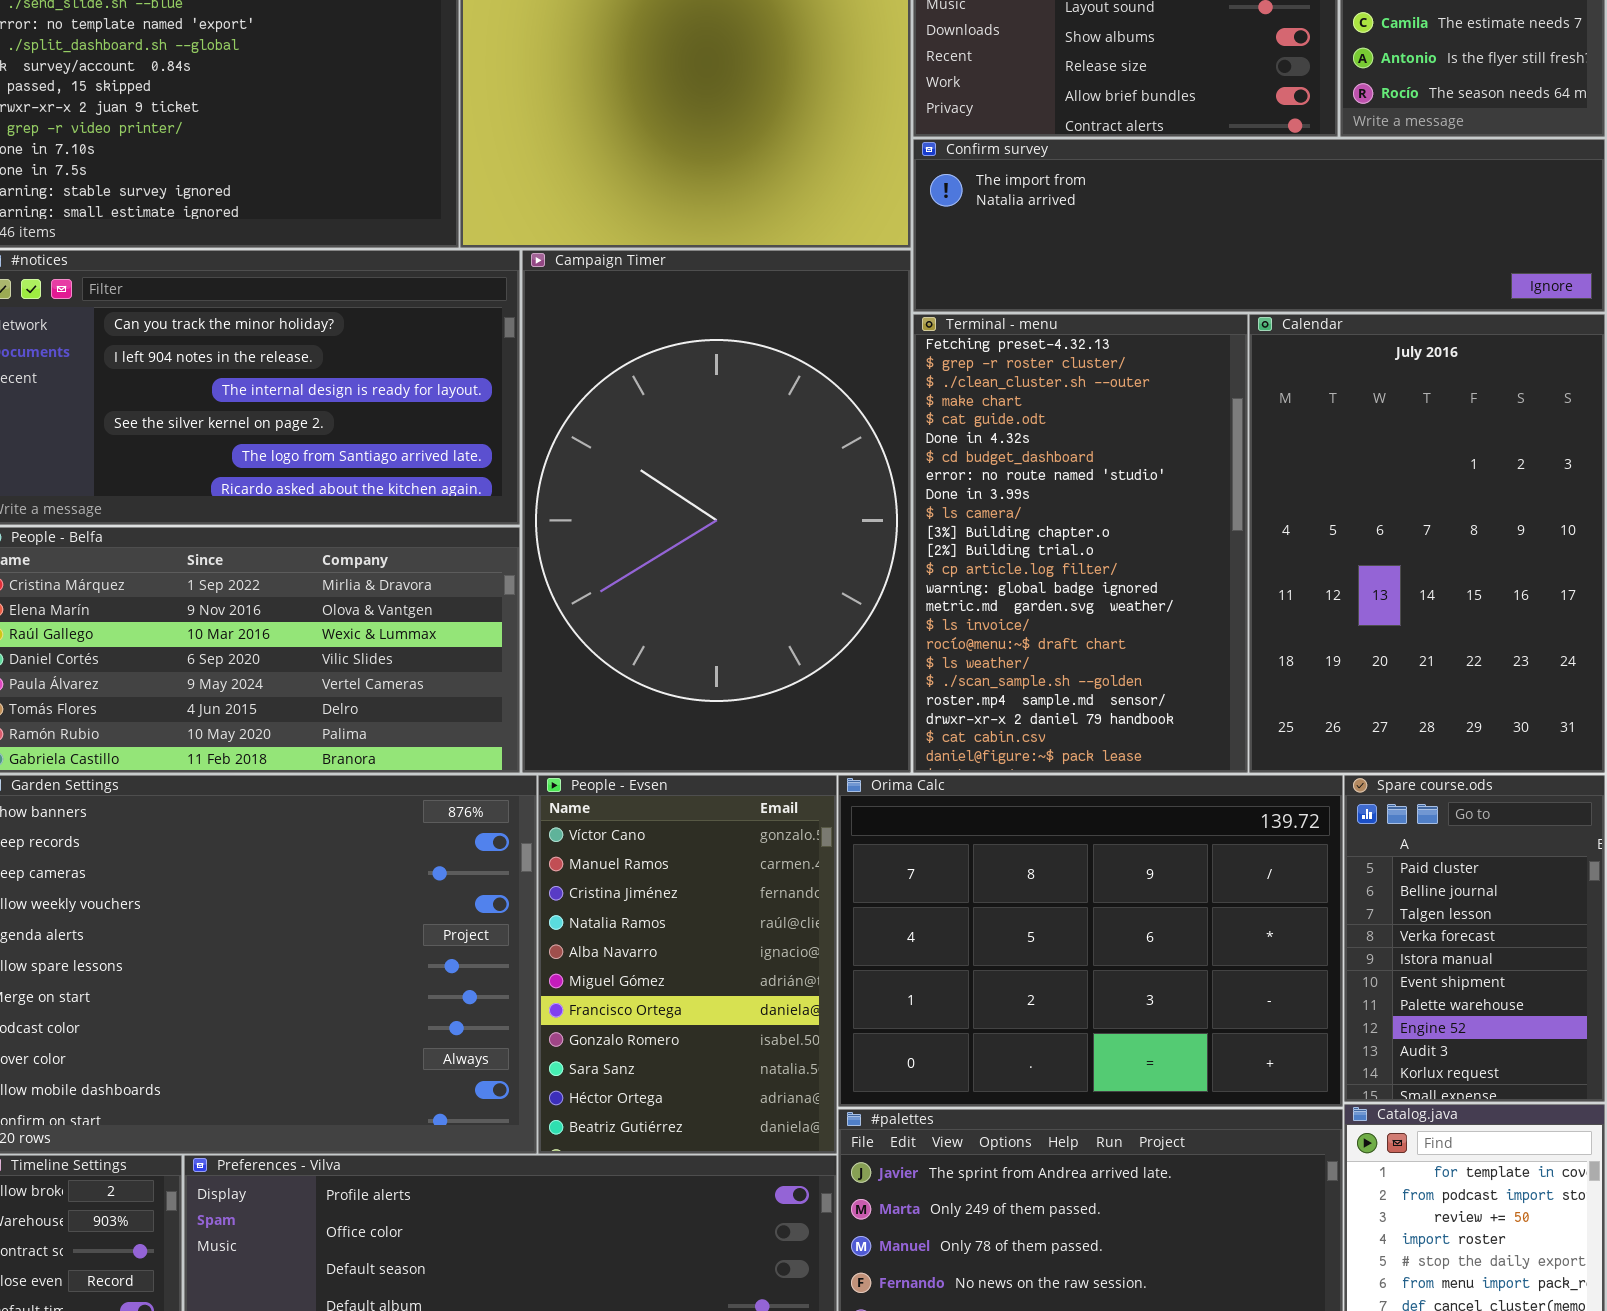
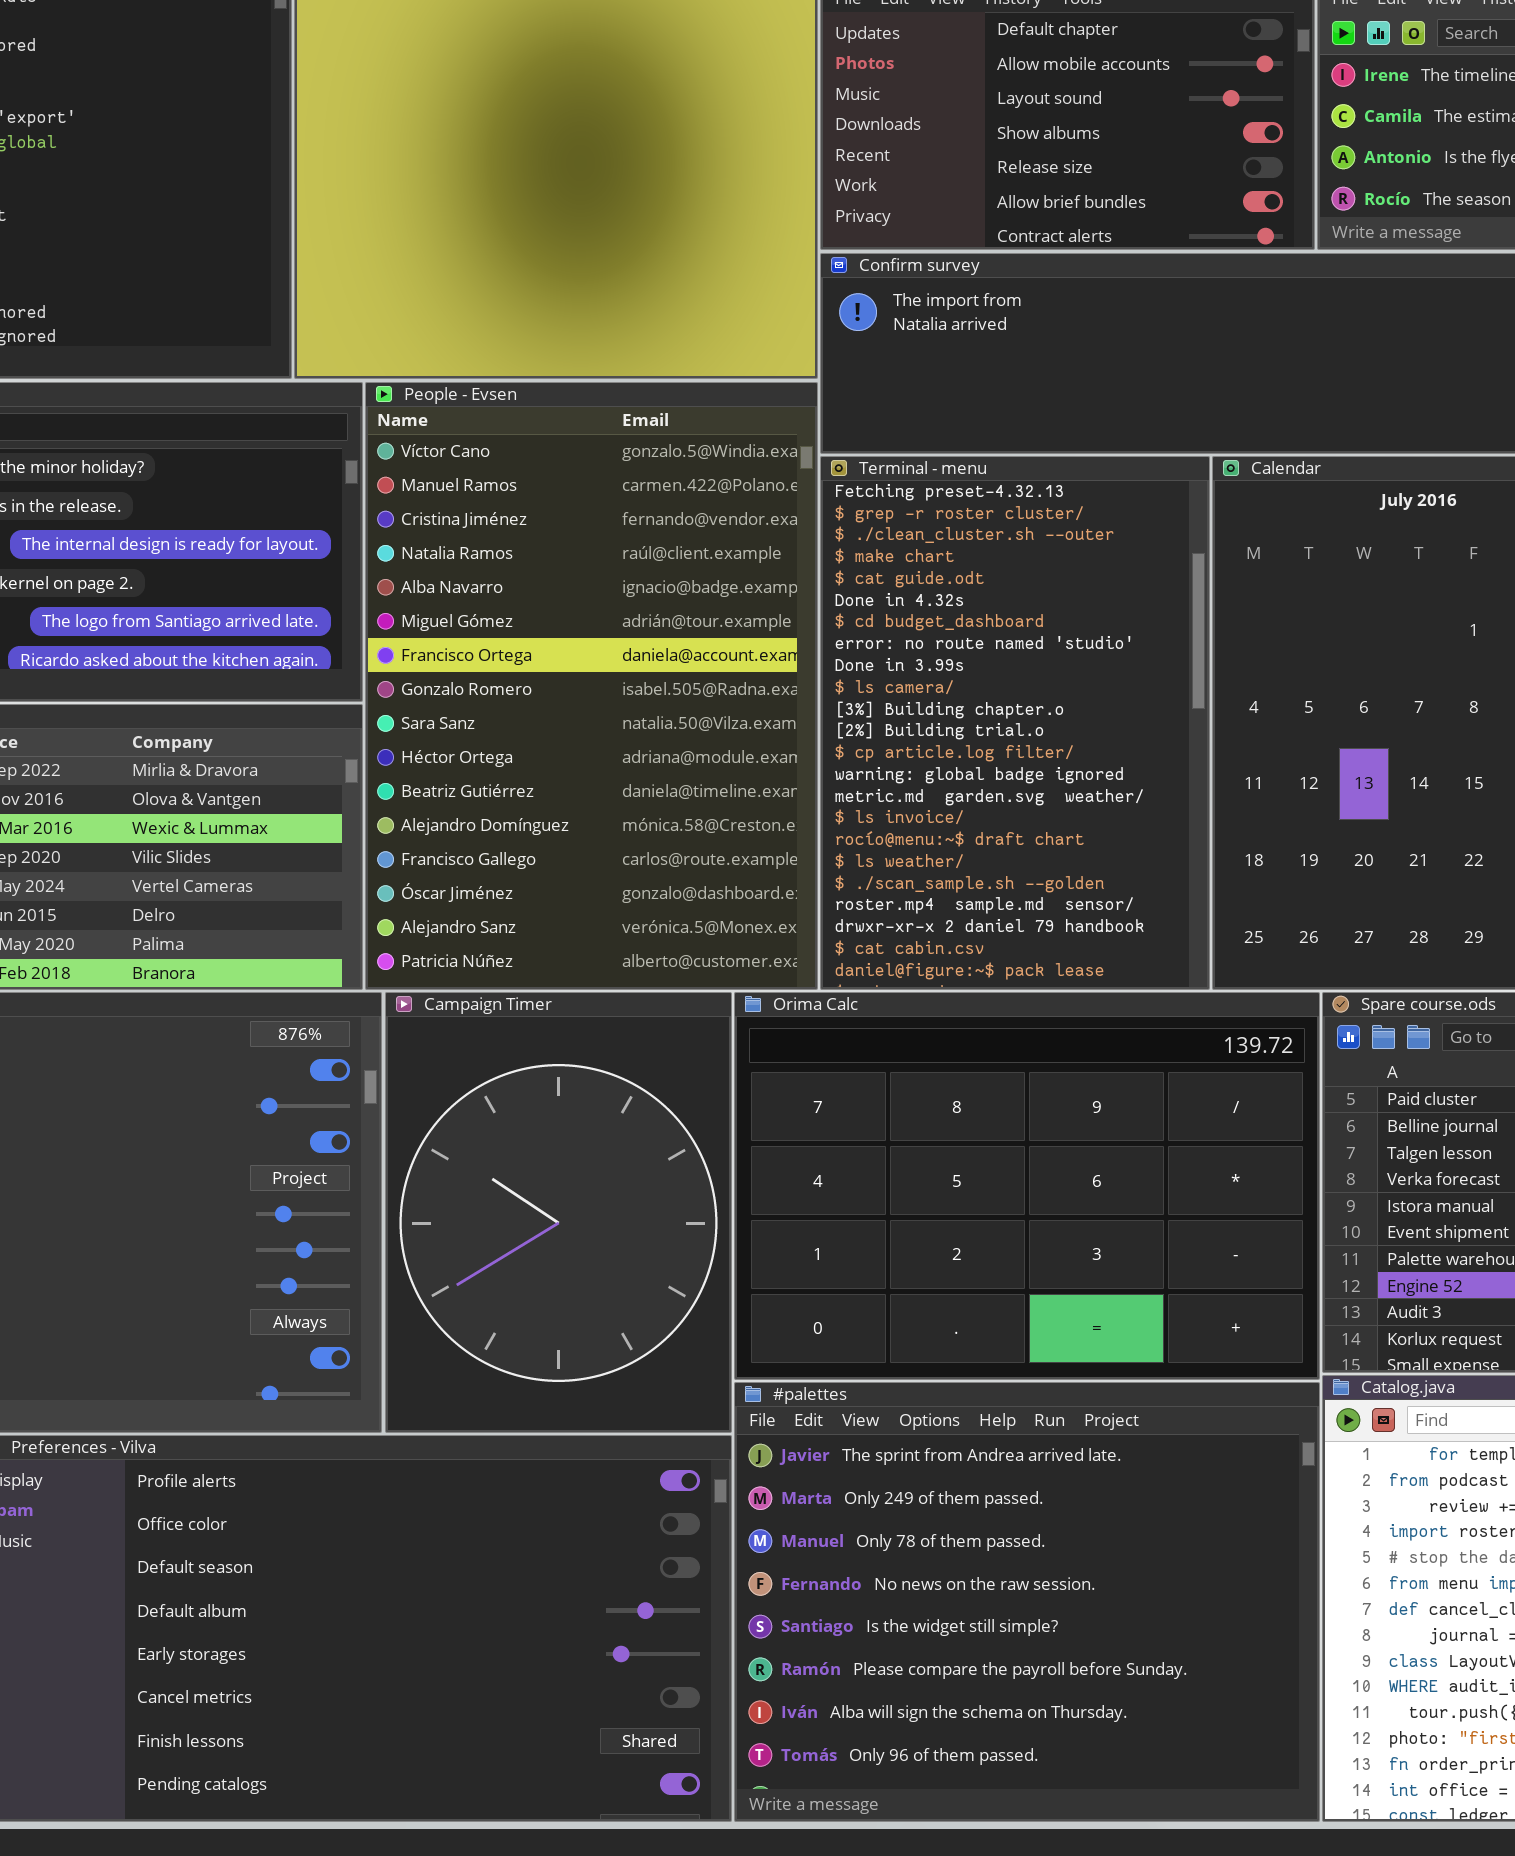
Campaign Timer: [522,250,911,773] -> [385,992,732,1433], moved, resized
People - Evsen: [538,775,837,1154] -> [365,382,818,990], moved, resized

